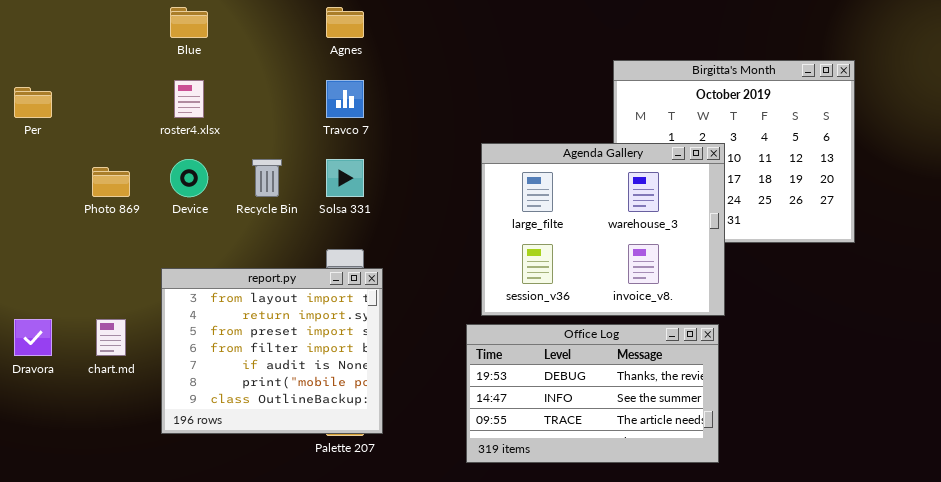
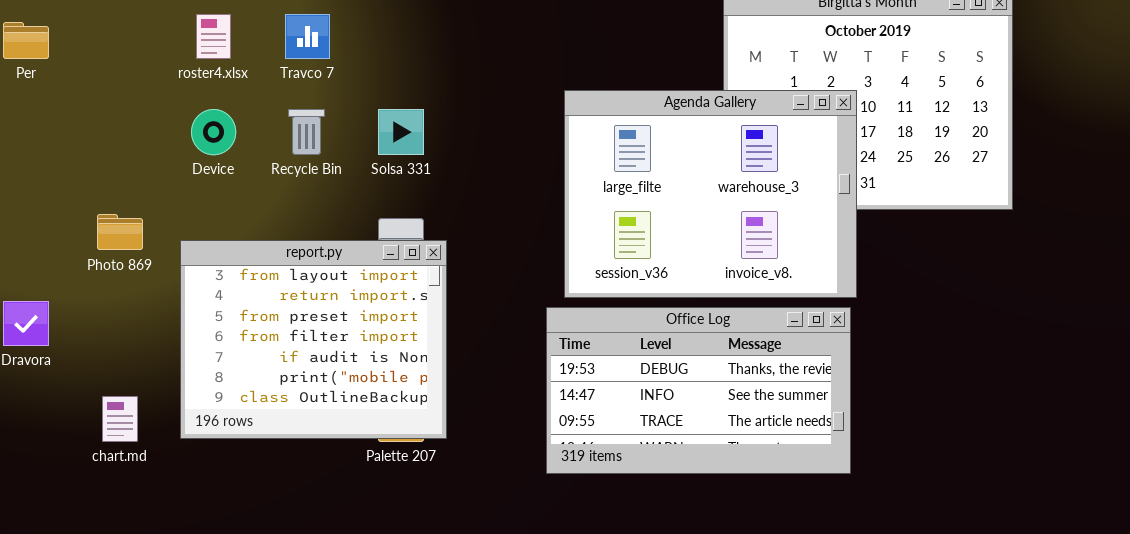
Travco 7: [326,80,364,118] -> [285,14,330,59], moved
Photo 869: [92,167,130,197] -> [97,214,143,250], moved
chart.md: [96,319,126,356] -> [102,396,138,442], moved

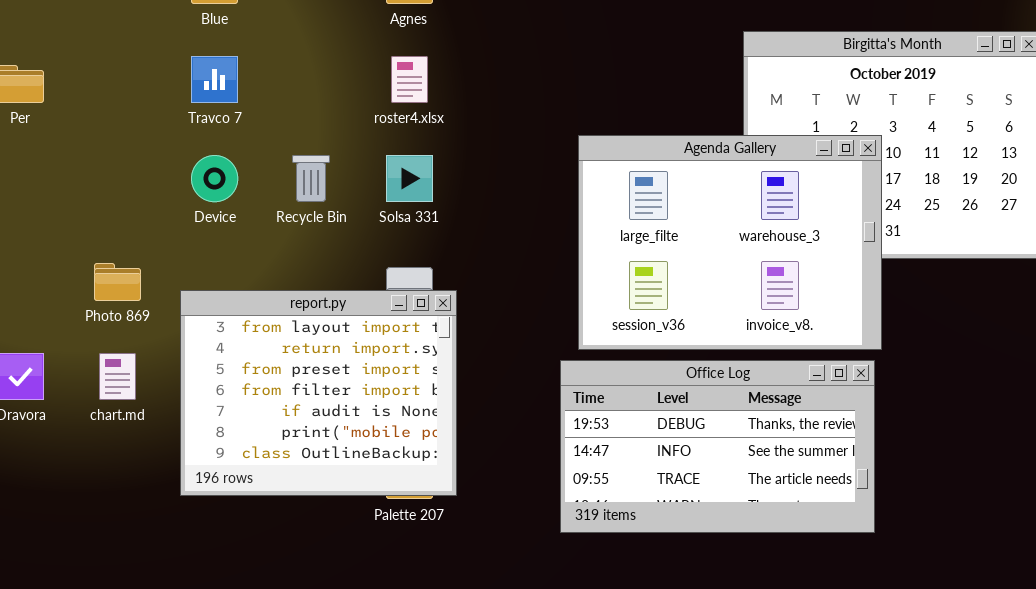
roster4.xlsx: [196,14,231,59] -> [391,56,428,103], moved
Travco 7: [285,14,330,59] -> [191,56,238,103], moved
chart.md: [102,396,138,442] -> [99,353,136,400], moved

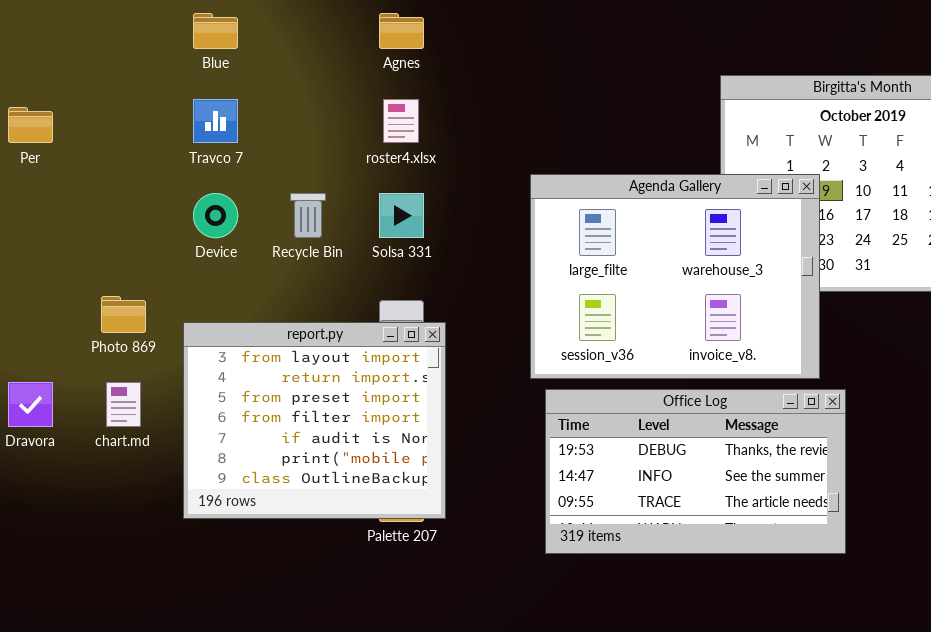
Agenda Gallery: [578,135,882,350] -> [530,174,820,379], moved

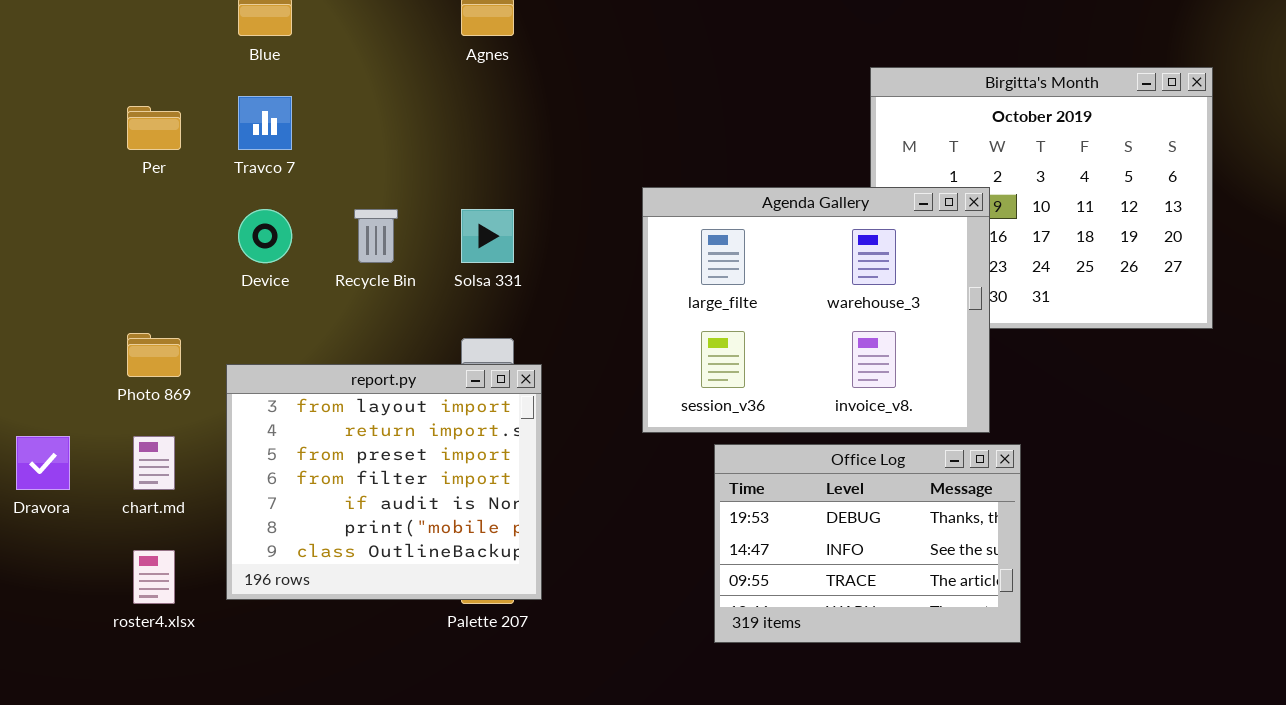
roster4.xlsx: [383,99,419,143] -> [133,550,175,604], moved
Per: [8,107,53,143] -> [127,106,181,150], moved
Office Log: [545,389,846,554] -> [714,444,1021,643], resized

